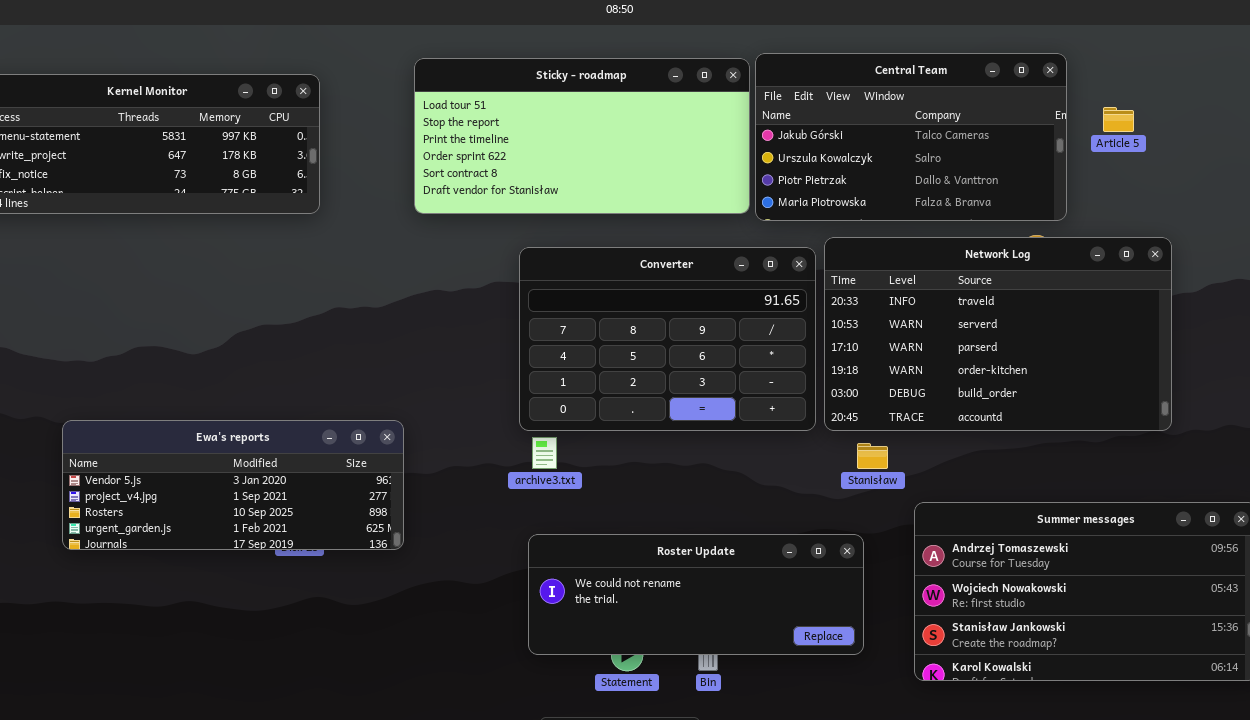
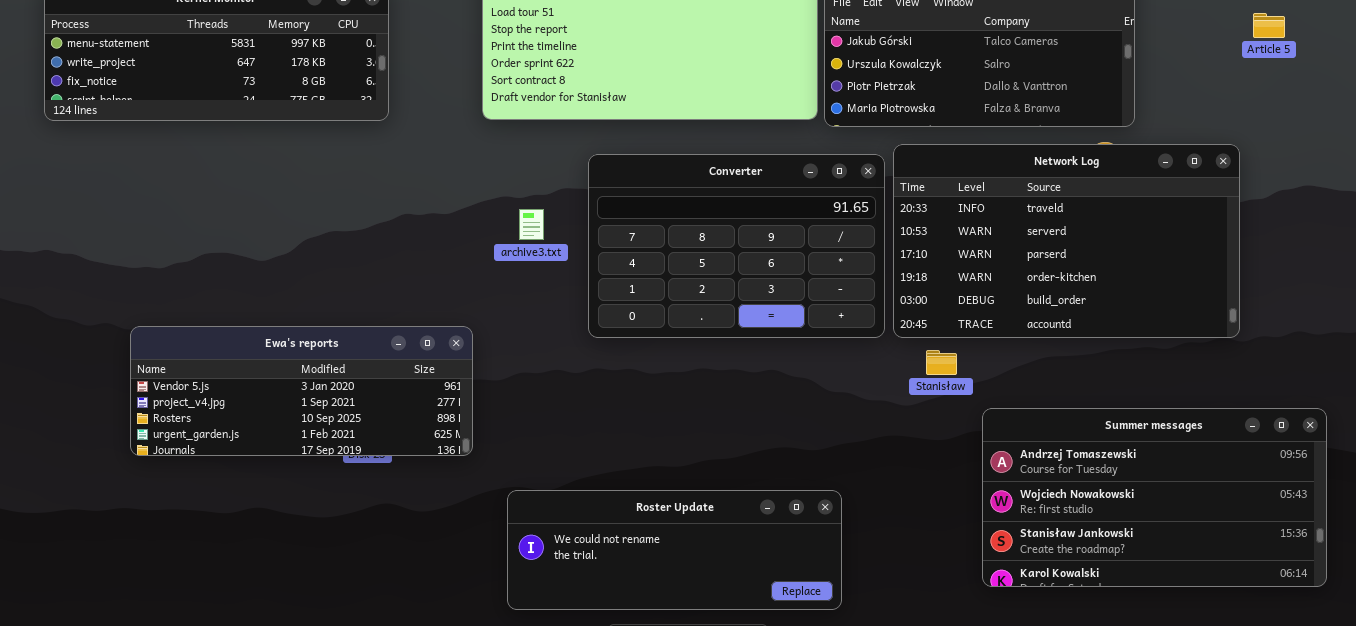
Article 5: [1103,107,1134,132] -> [1253,13,1285,38], moved
archive3.txt: [532,437,557,469] -> [519,209,544,240], moved
Roster Update: [528,534,864,655] -> [507,490,842,610], moved

